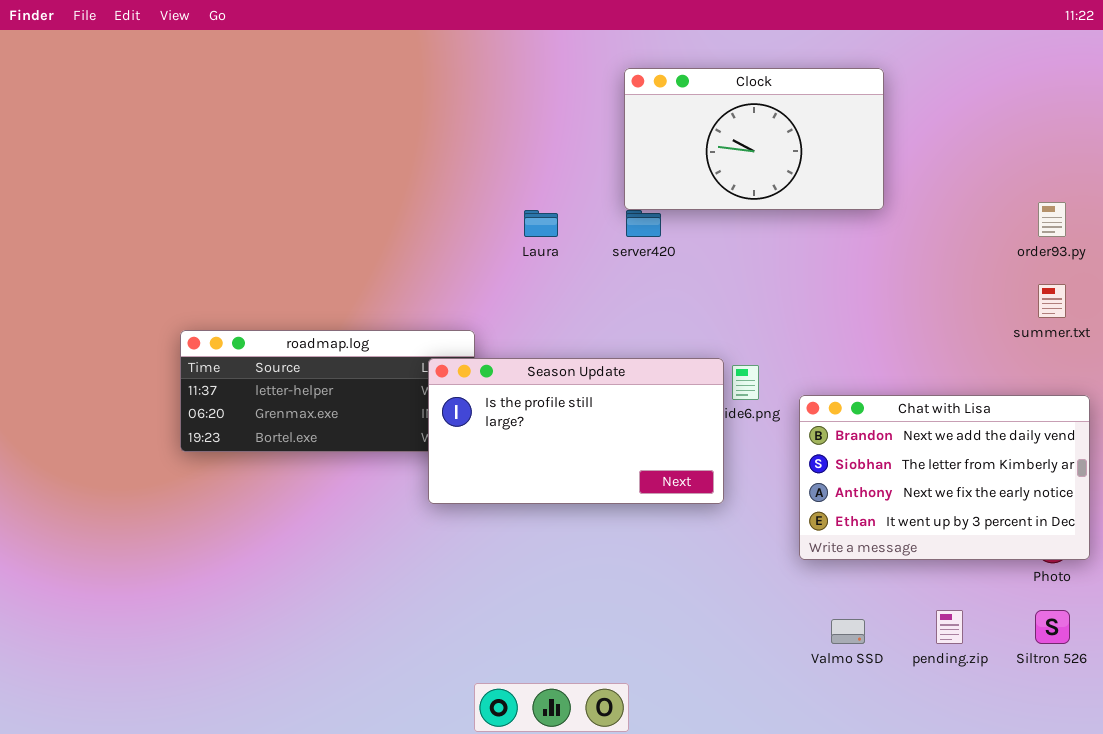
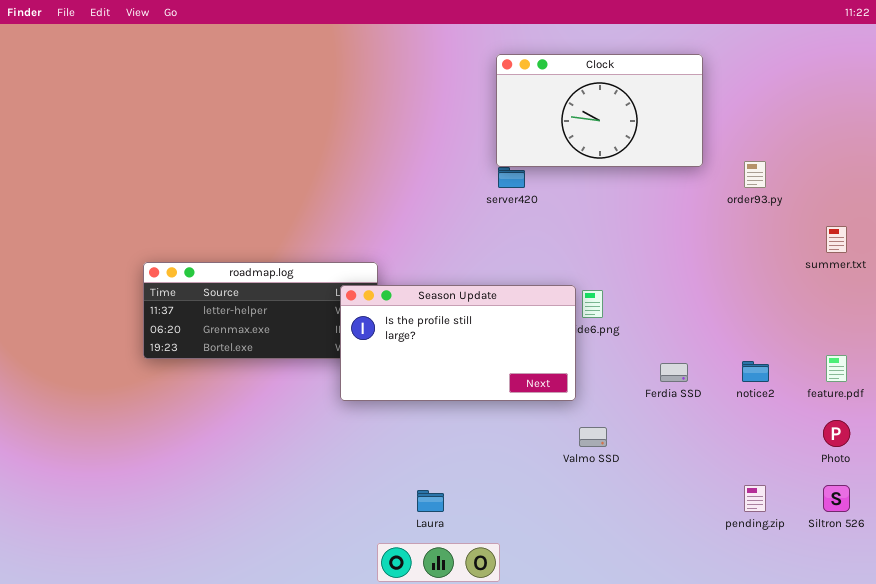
order93.py: [1038,202,1066,237] -> [744,161,766,188], moved
Laura: [524,210,558,237] -> [417,490,444,512], moved
Chat with Lisa: [799,395,1090,560] -> none, closed
Valmo SSD: [831,619,865,644] -> [579,427,607,447], moved

